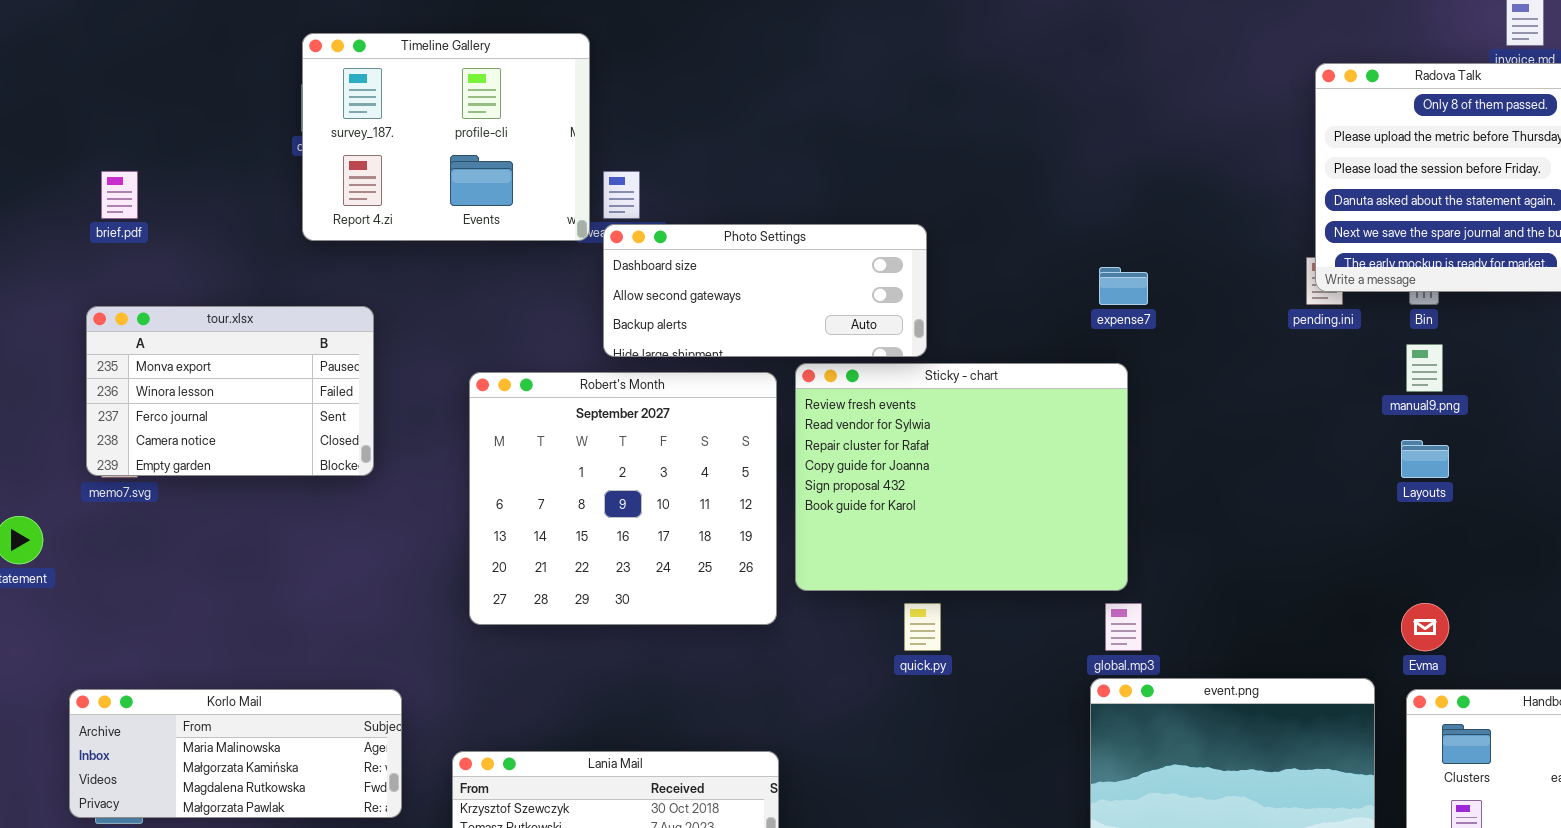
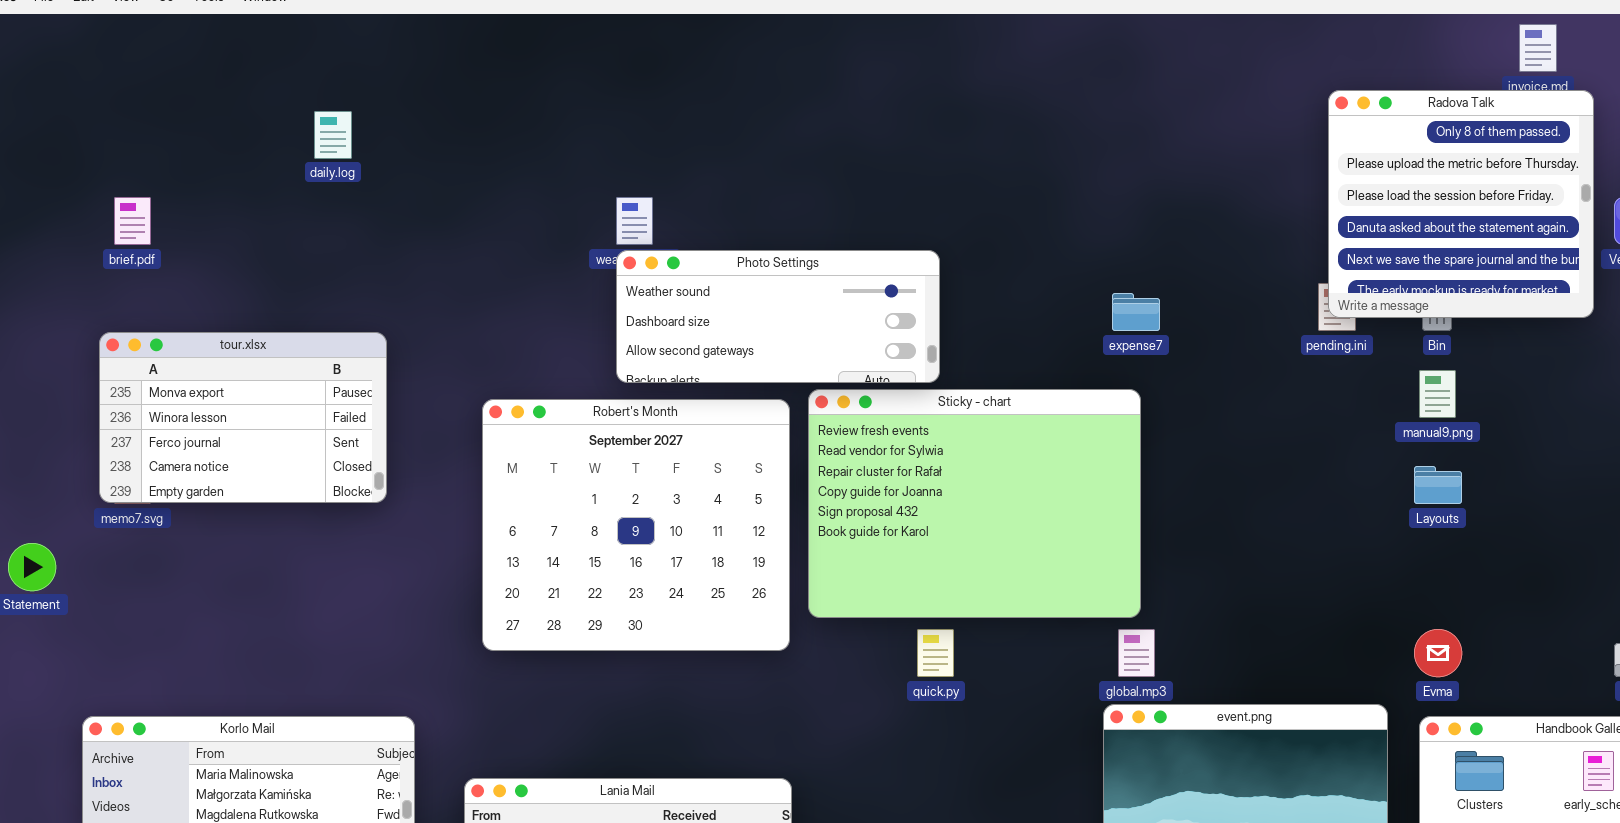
Timeline Gallery: [302,33,590,241] -> none, closed
Photo Settings: [603,224,927,357] -> [616,250,940,383], scrolled up 1 row

